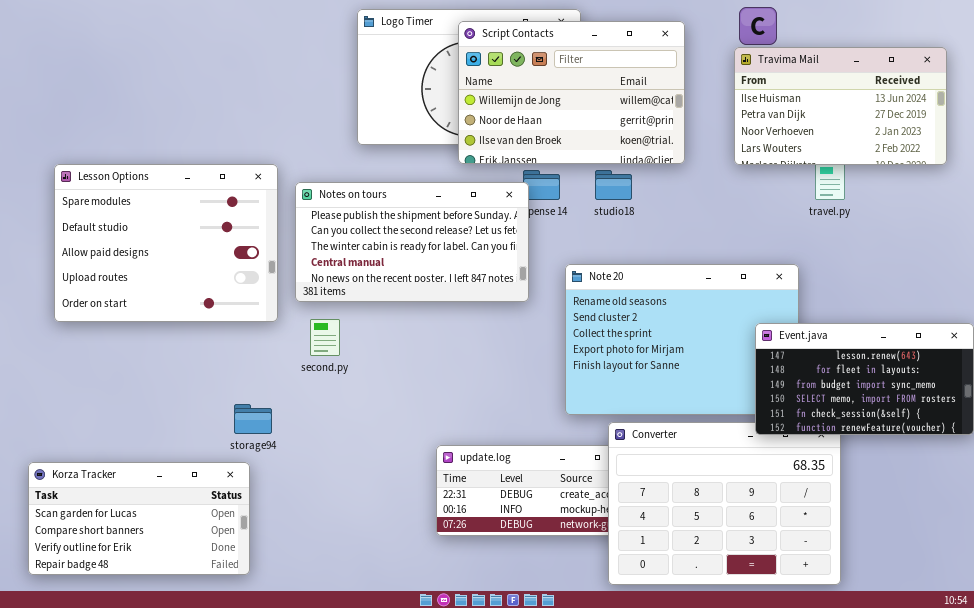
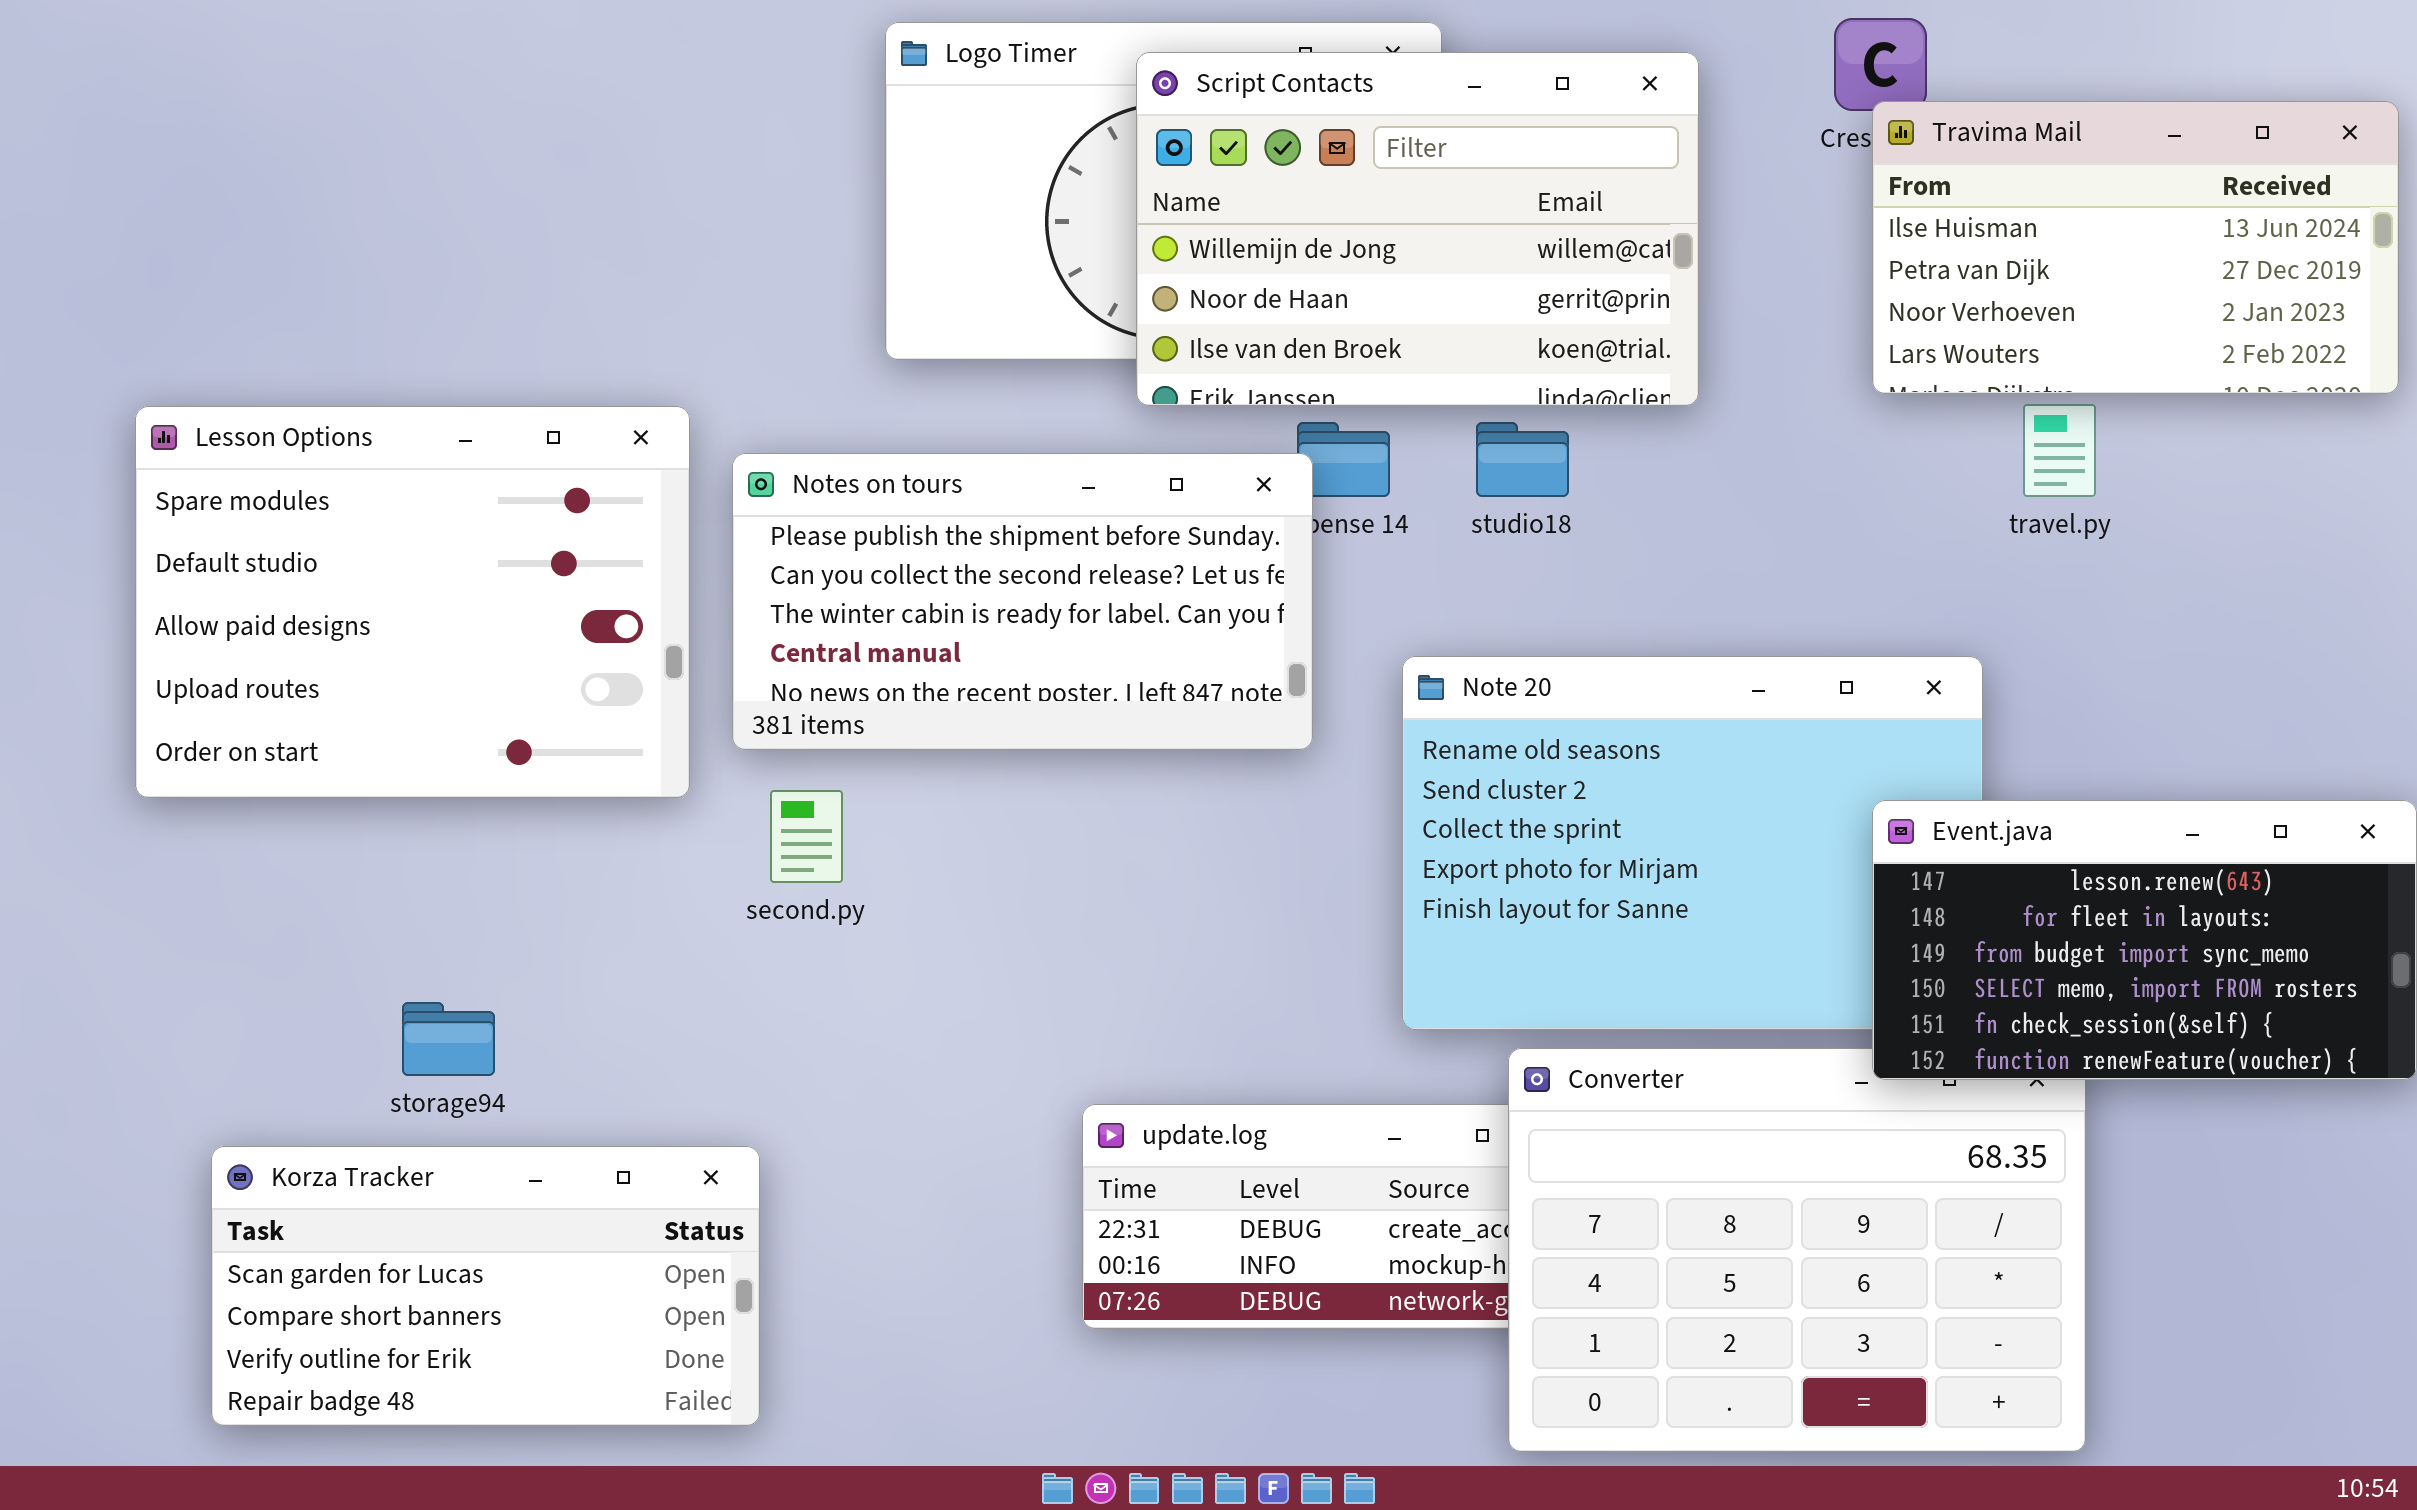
Travima Mail: [734,47,947,165] -> [1872,101,2399,394], moved
storage94: [234,404,272,434] -> [402,1002,495,1076], moved
Korza Tracker: [28,462,250,575] -> [211,1146,760,1426], moved

